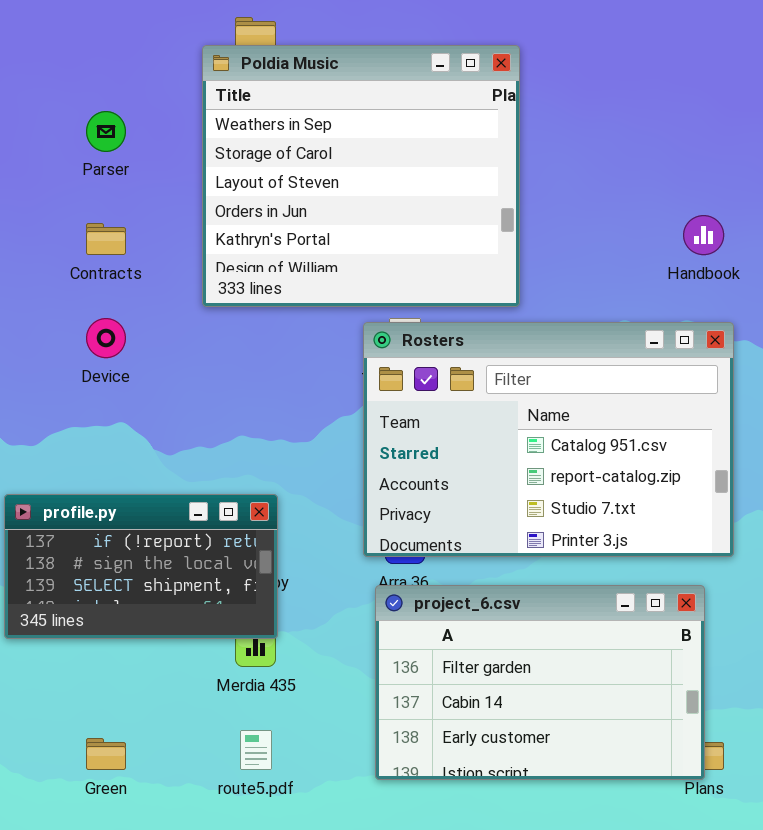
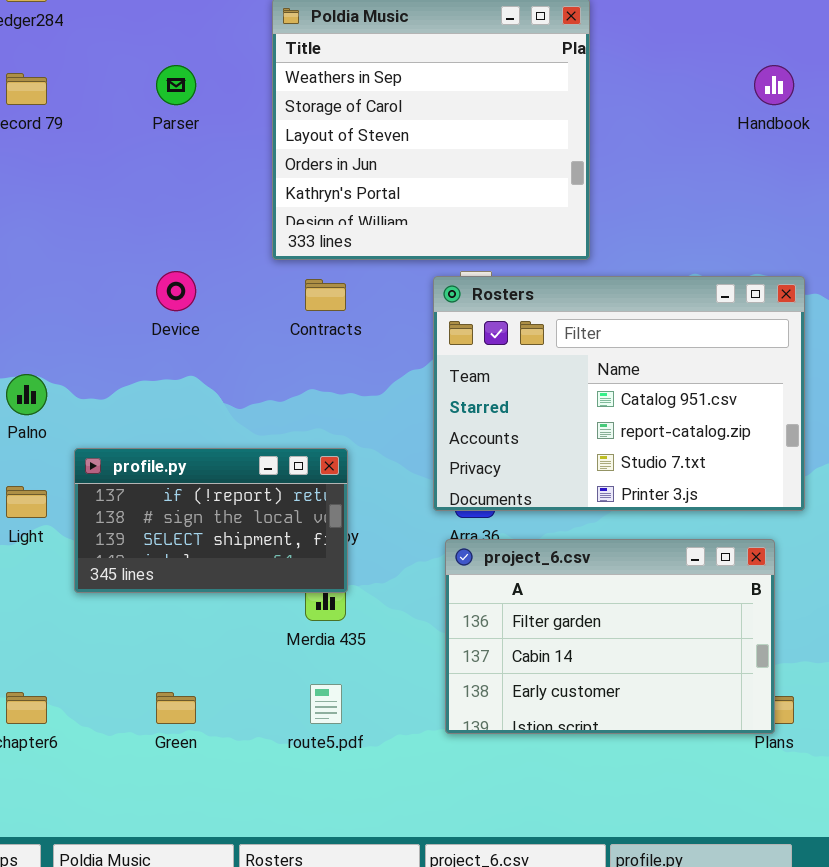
Handbook: [683,215,724,255] -> [754,65,794,105], moved
Contracts: [86,223,126,255] -> [305,279,346,311], moved

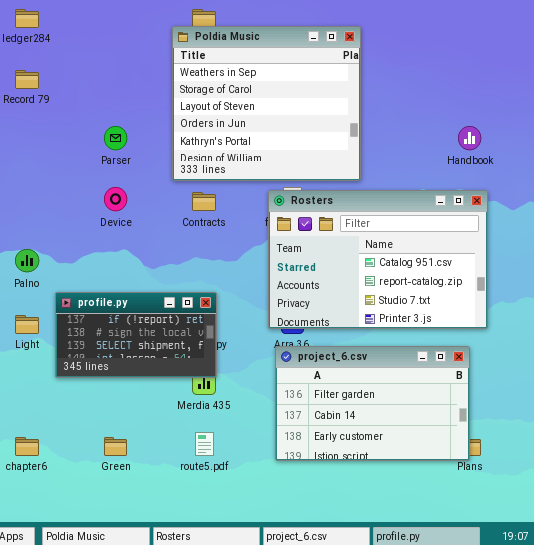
Parser: [156,65,196,105] -> [104,126,127,150], moved
Handbook: [754,65,794,105] -> [458,126,481,150], moved

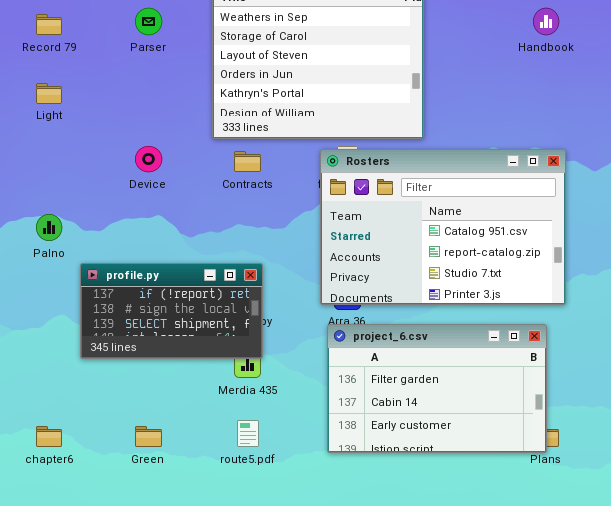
Parser: [104,126,127,150] -> [135,8,162,35], moved
Handbook: [458,126,481,150] -> [533,8,559,35], moved
Light: [15,315,39,334] -> [36,83,62,104], moved

